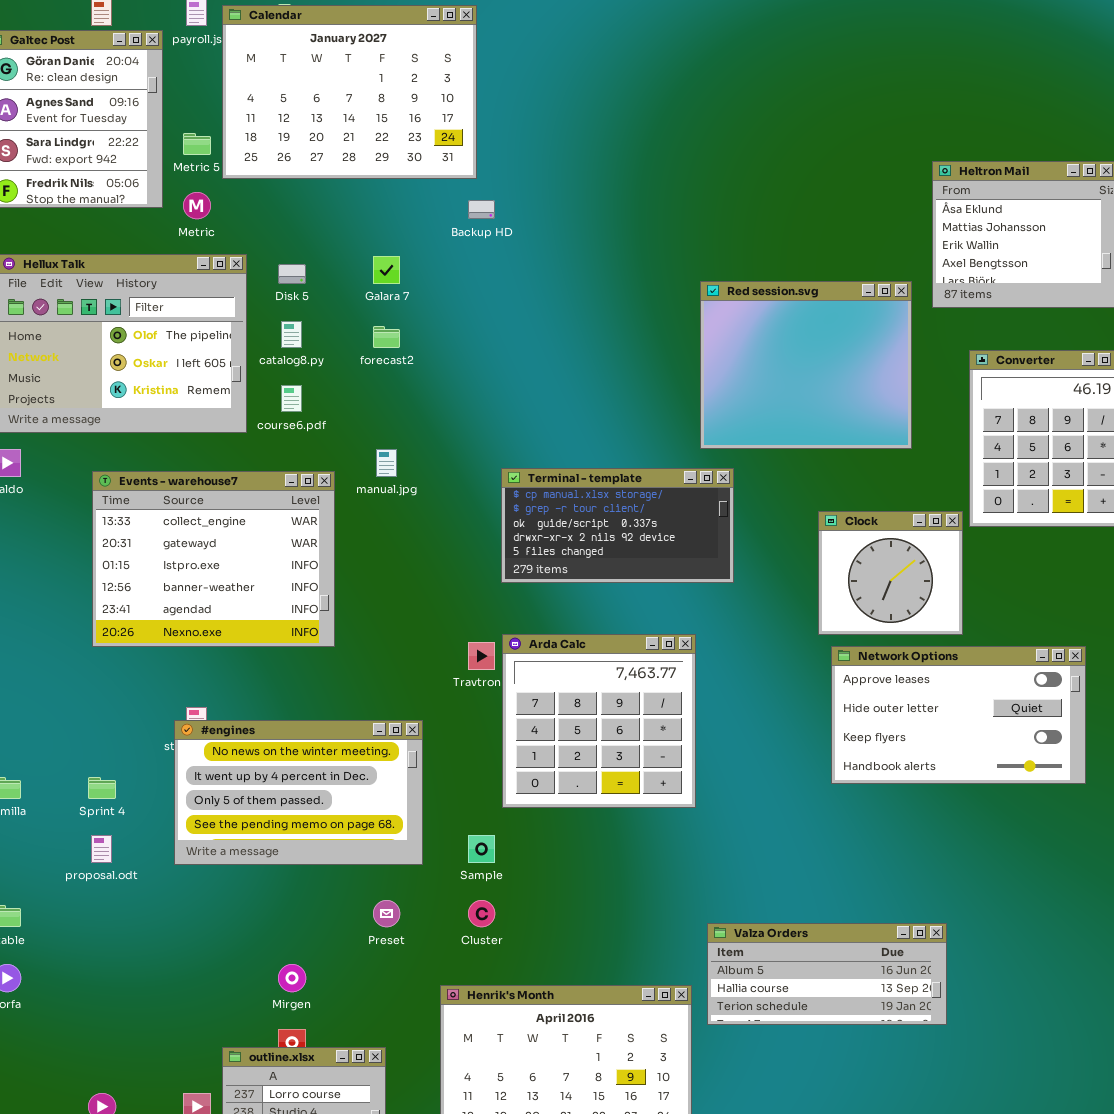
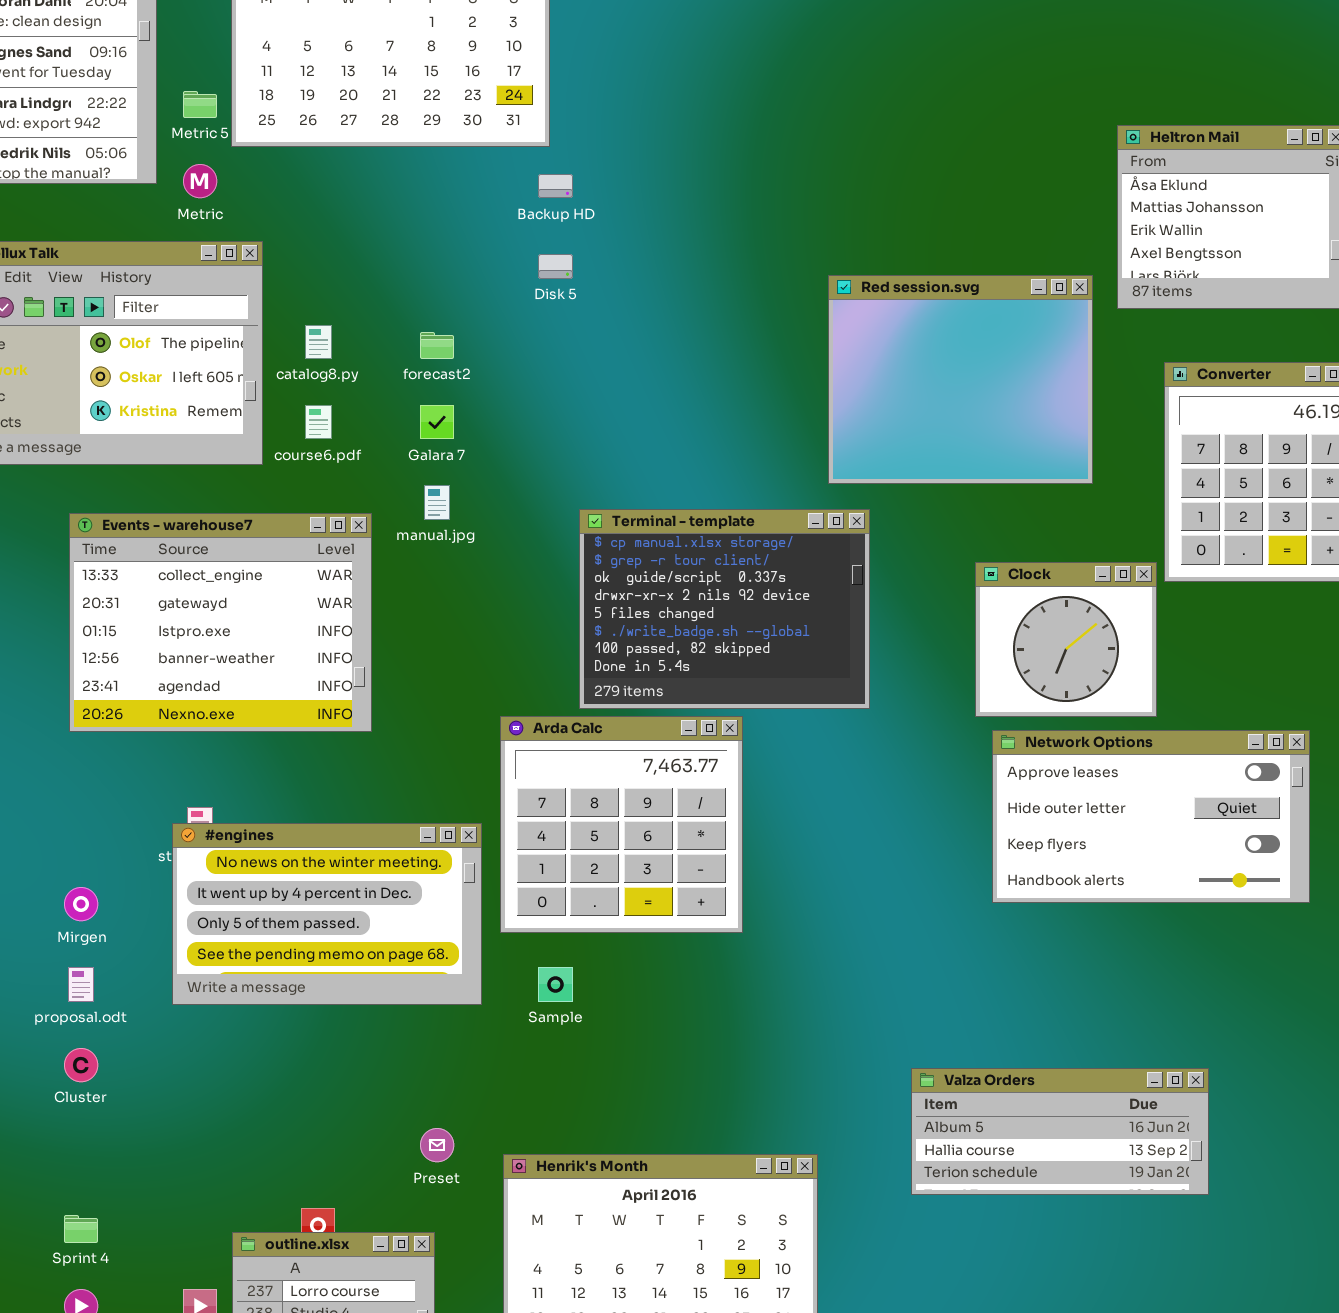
Galara 7: [373,256,400,284] -> [420,405,454,439], moved
Disk 5: [278,264,306,284] -> [538,254,573,279], moved
Terminal - template: [501,468,734,583] -> [579,509,870,709], resized
Arda Calc: [502,634,696,808] -> [500,716,743,933], moved
Sprint 4: [88,777,116,799] -> [64,1215,98,1243], moved
Preset: [373,900,400,927] -> [420,1128,454,1162], moved
Cluster: [468,900,495,927] -> [64,1048,98,1082], moved
Valza Orders: [707,923,947,1025] -> [911,1068,1209,1195], moved
Mirgen: [278,964,306,992] -> [64,887,98,921], moved

